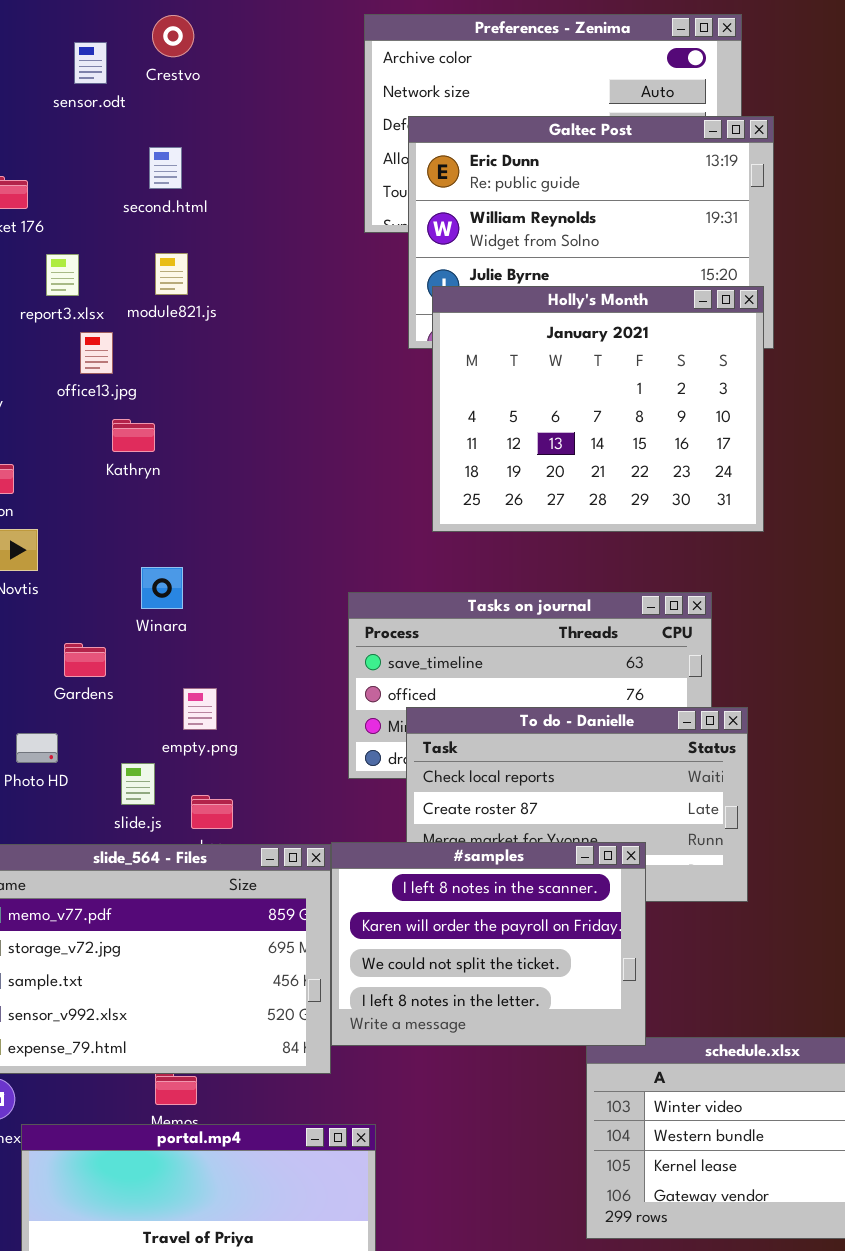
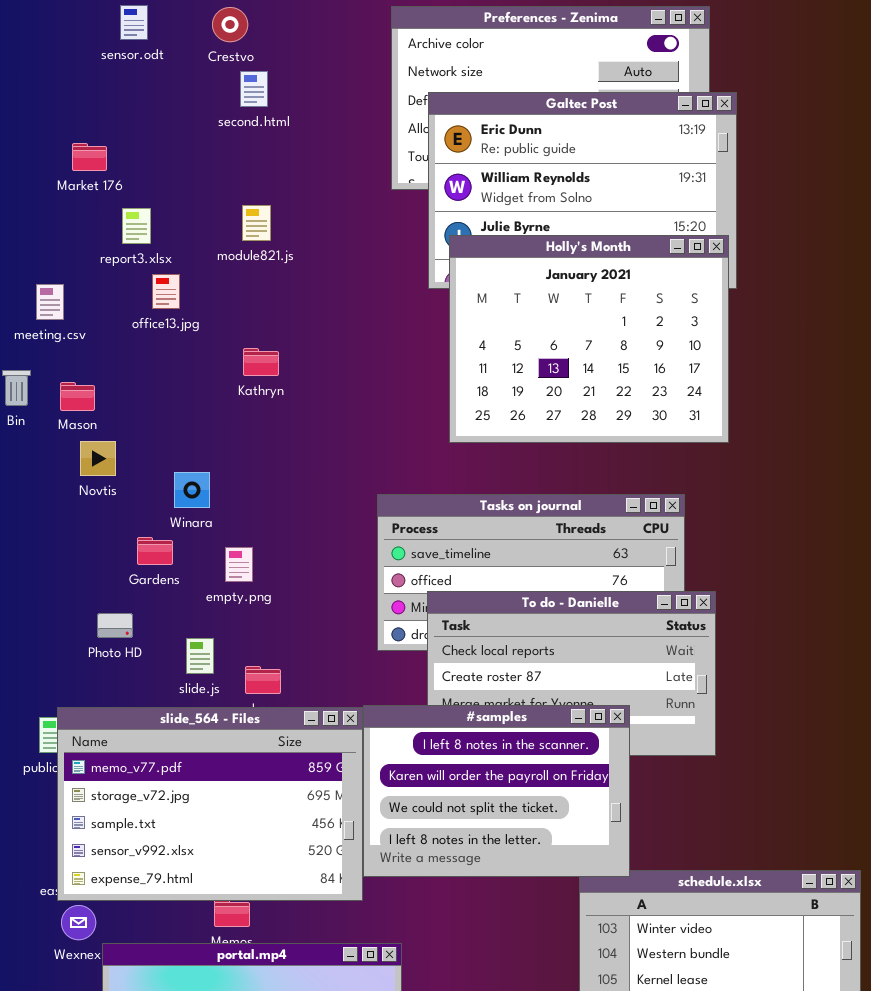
sensor.odt: [74,42,107,84] -> [120,5,148,40], moved
second.html: [149,147,182,189] -> [240,71,268,107], moved
module821.js: [155,253,188,295] -> [242,205,271,241], moved
Kathryn: [112,419,155,452] -> [243,348,279,376], moved
Winara: [141,567,183,609] -> [174,472,210,508], moved
empty.png: [183,688,217,730] -> [225,547,253,582], moved

